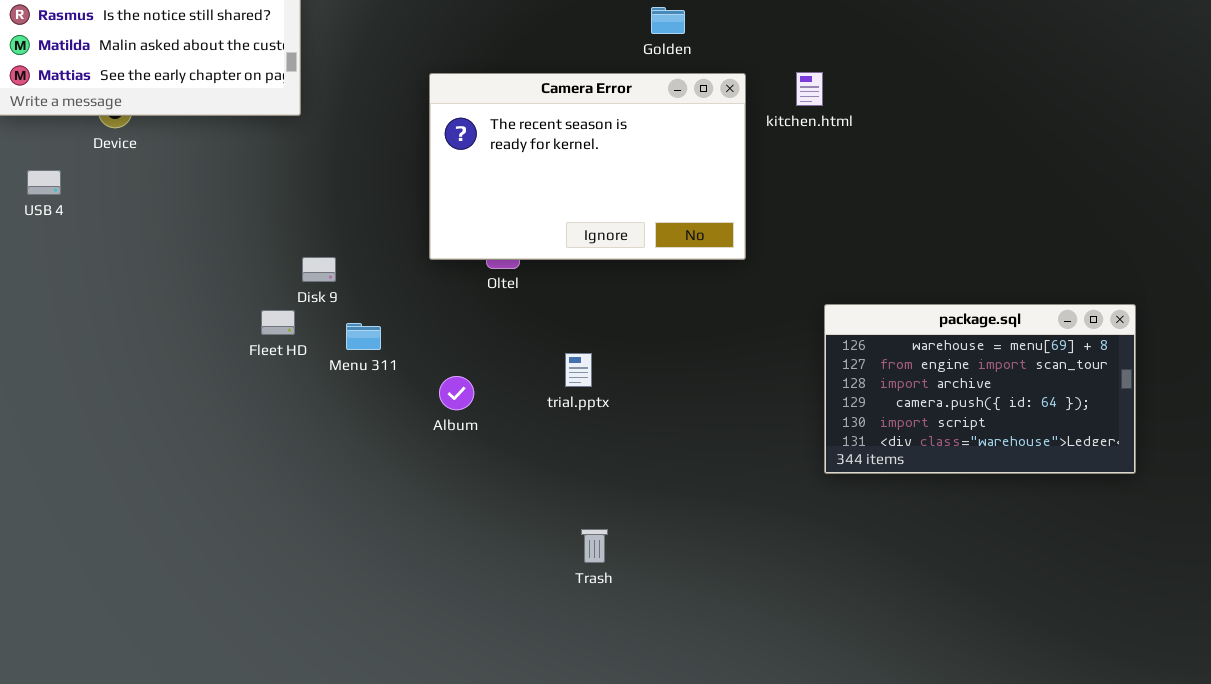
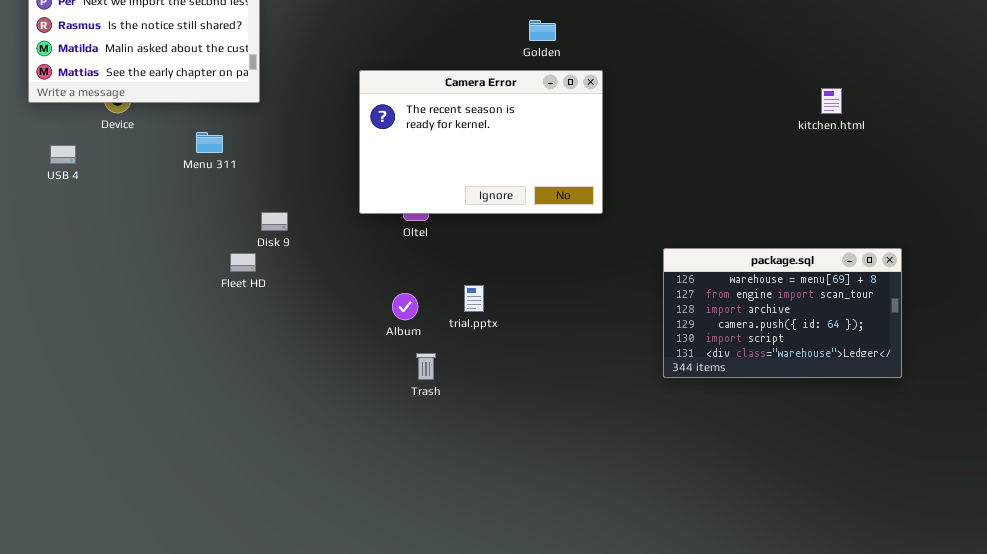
kitchen.html: [796,72,823,106] -> [821,88,842,114], moved
Menu 311: [346,323,381,350] -> [196,132,223,153], moved
Album: [439,376,474,410] -> [392,293,418,320], moved
Trash: [581,529,608,563] -> [416,353,436,380], moved

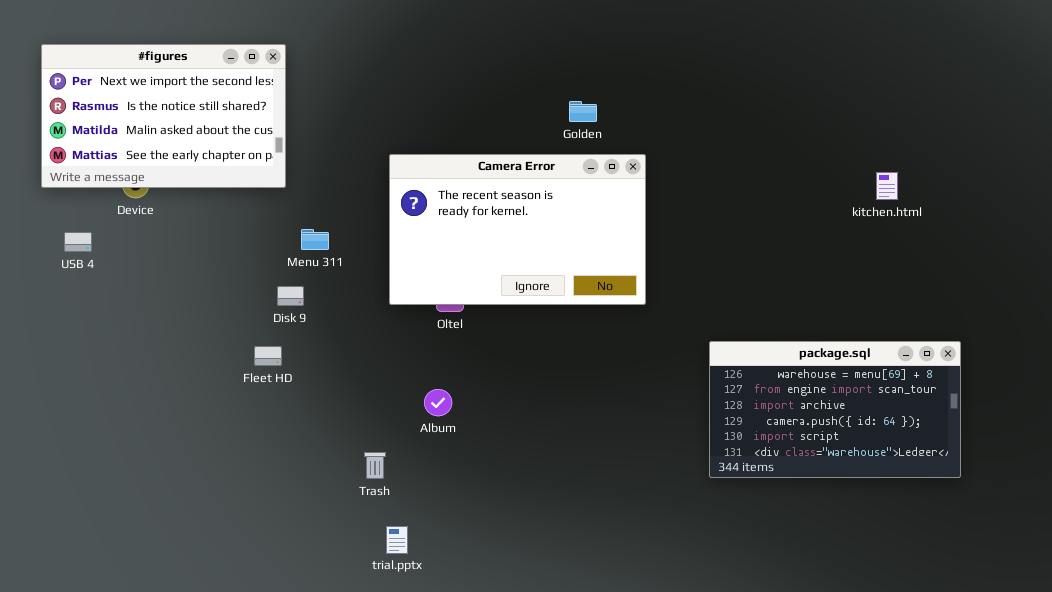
Menu 311: [196,132,223,153] -> [301,229,329,250], moved
Disk 9: [261,212,288,231] -> [277,286,304,306], moved
trial.pptx: [464,285,484,312] -> [386,526,408,554], moved
Trash: [416,353,436,380] -> [364,452,386,479], moved

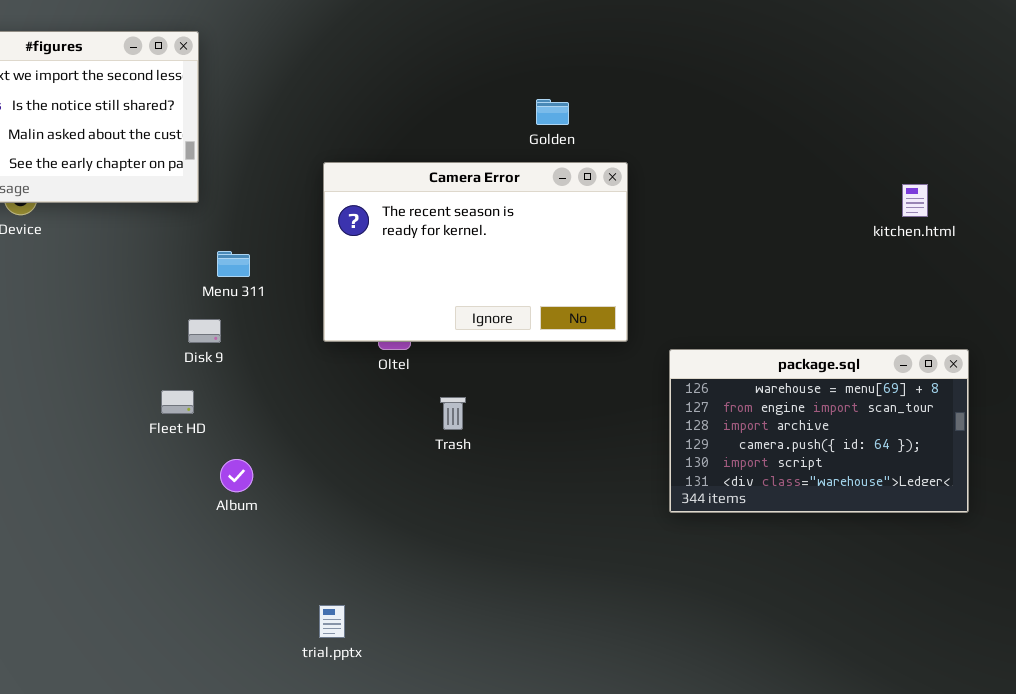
package.sql: [709,341,961,478] -> [669,349,969,513], moved
Album: [424,389,452,416] -> [220,459,253,492], moved
Trash: [364,452,386,479] -> [440,397,466,430], moved

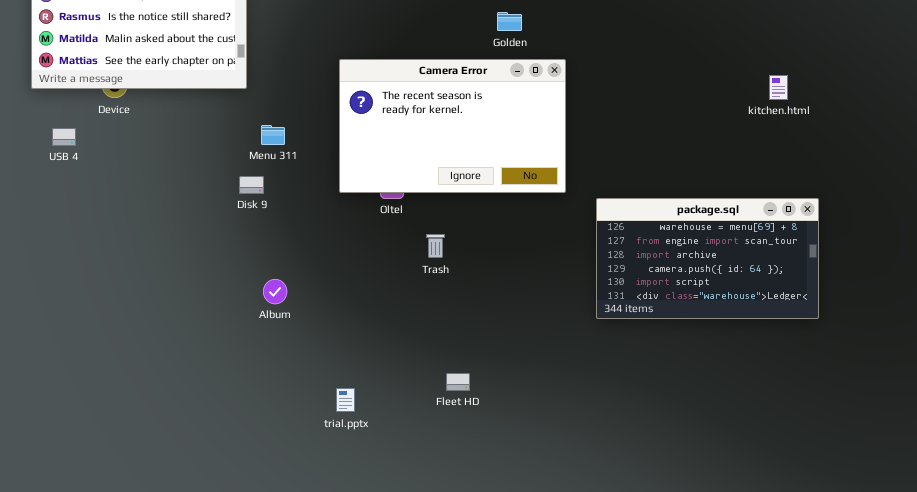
Fleet HD: [161,390,194,414] -> [446,373,470,391], moved

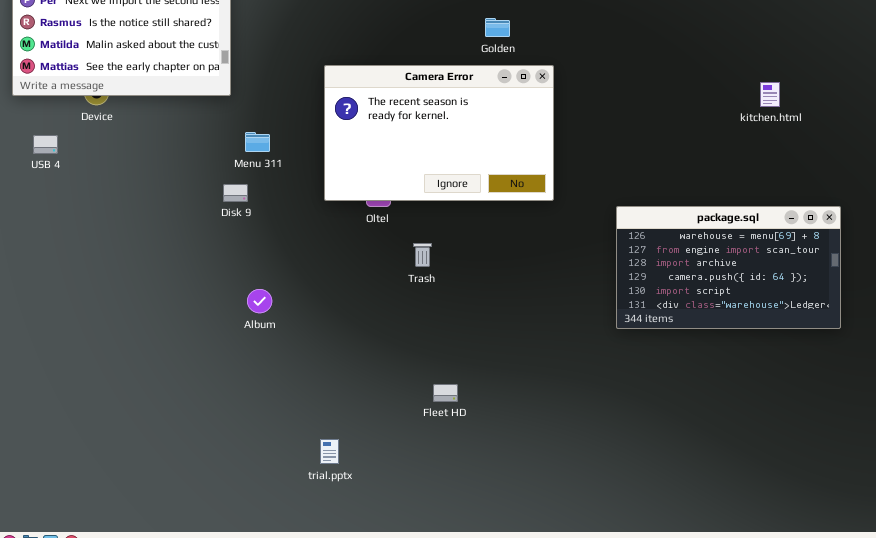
package.sql: [596,198,819,319] -> [616,206,841,329], moved
trial.pptx: [336,388,355,412] -> [320,439,339,464], moved

